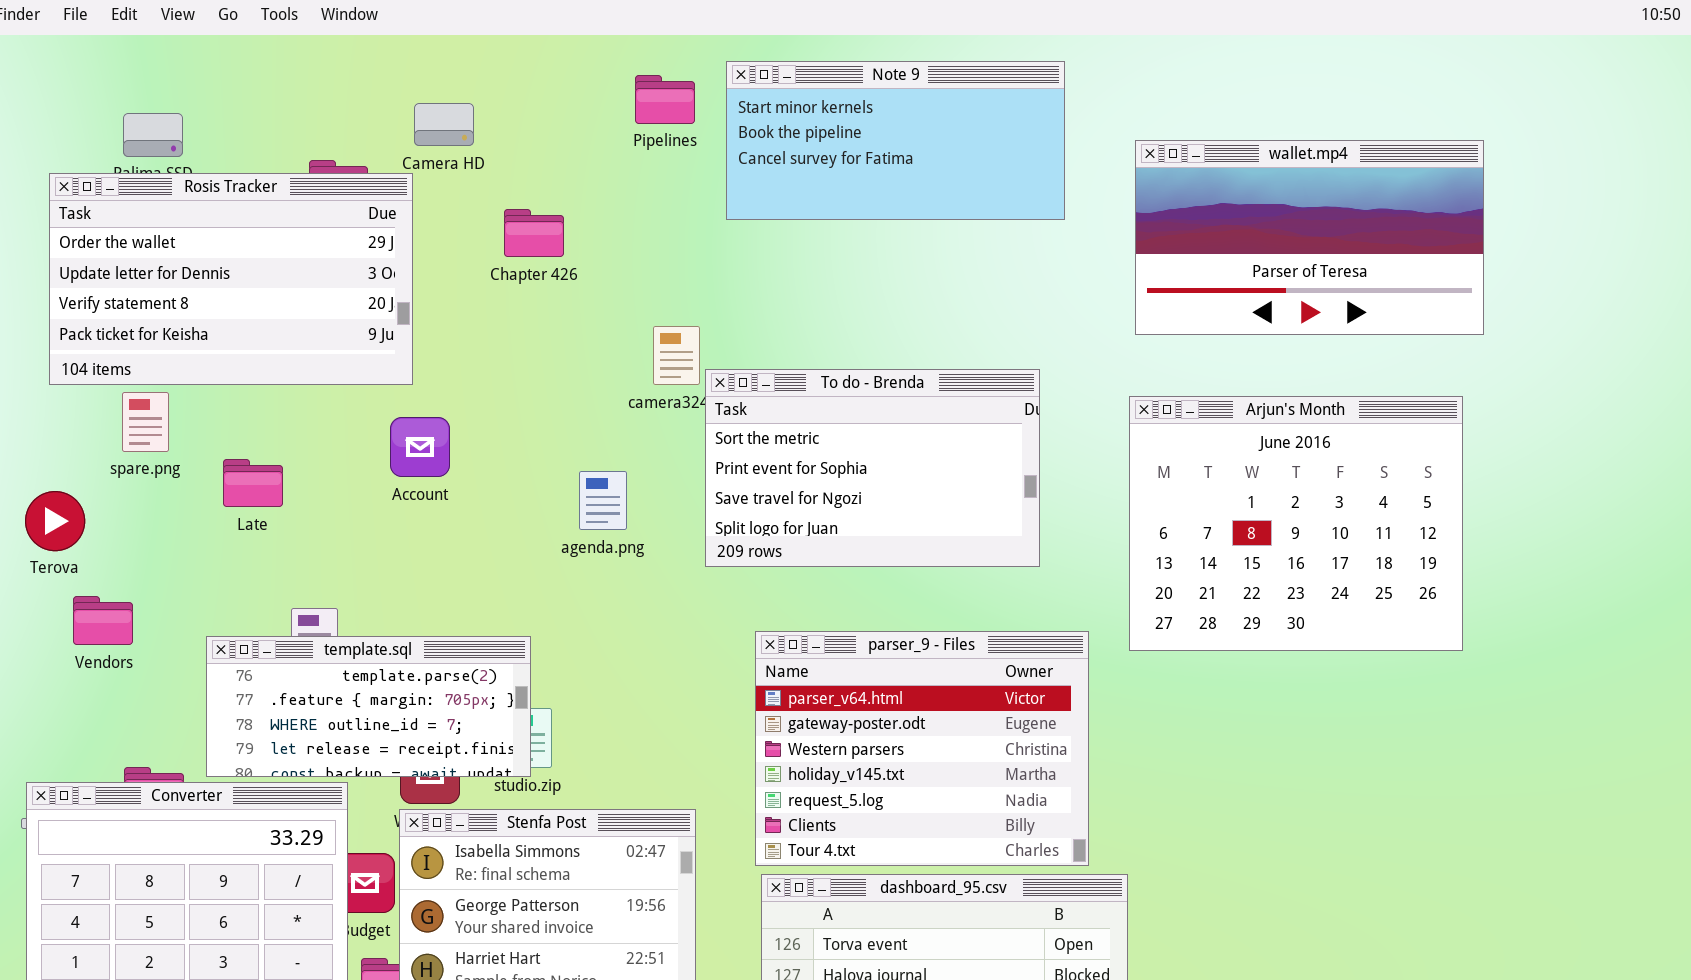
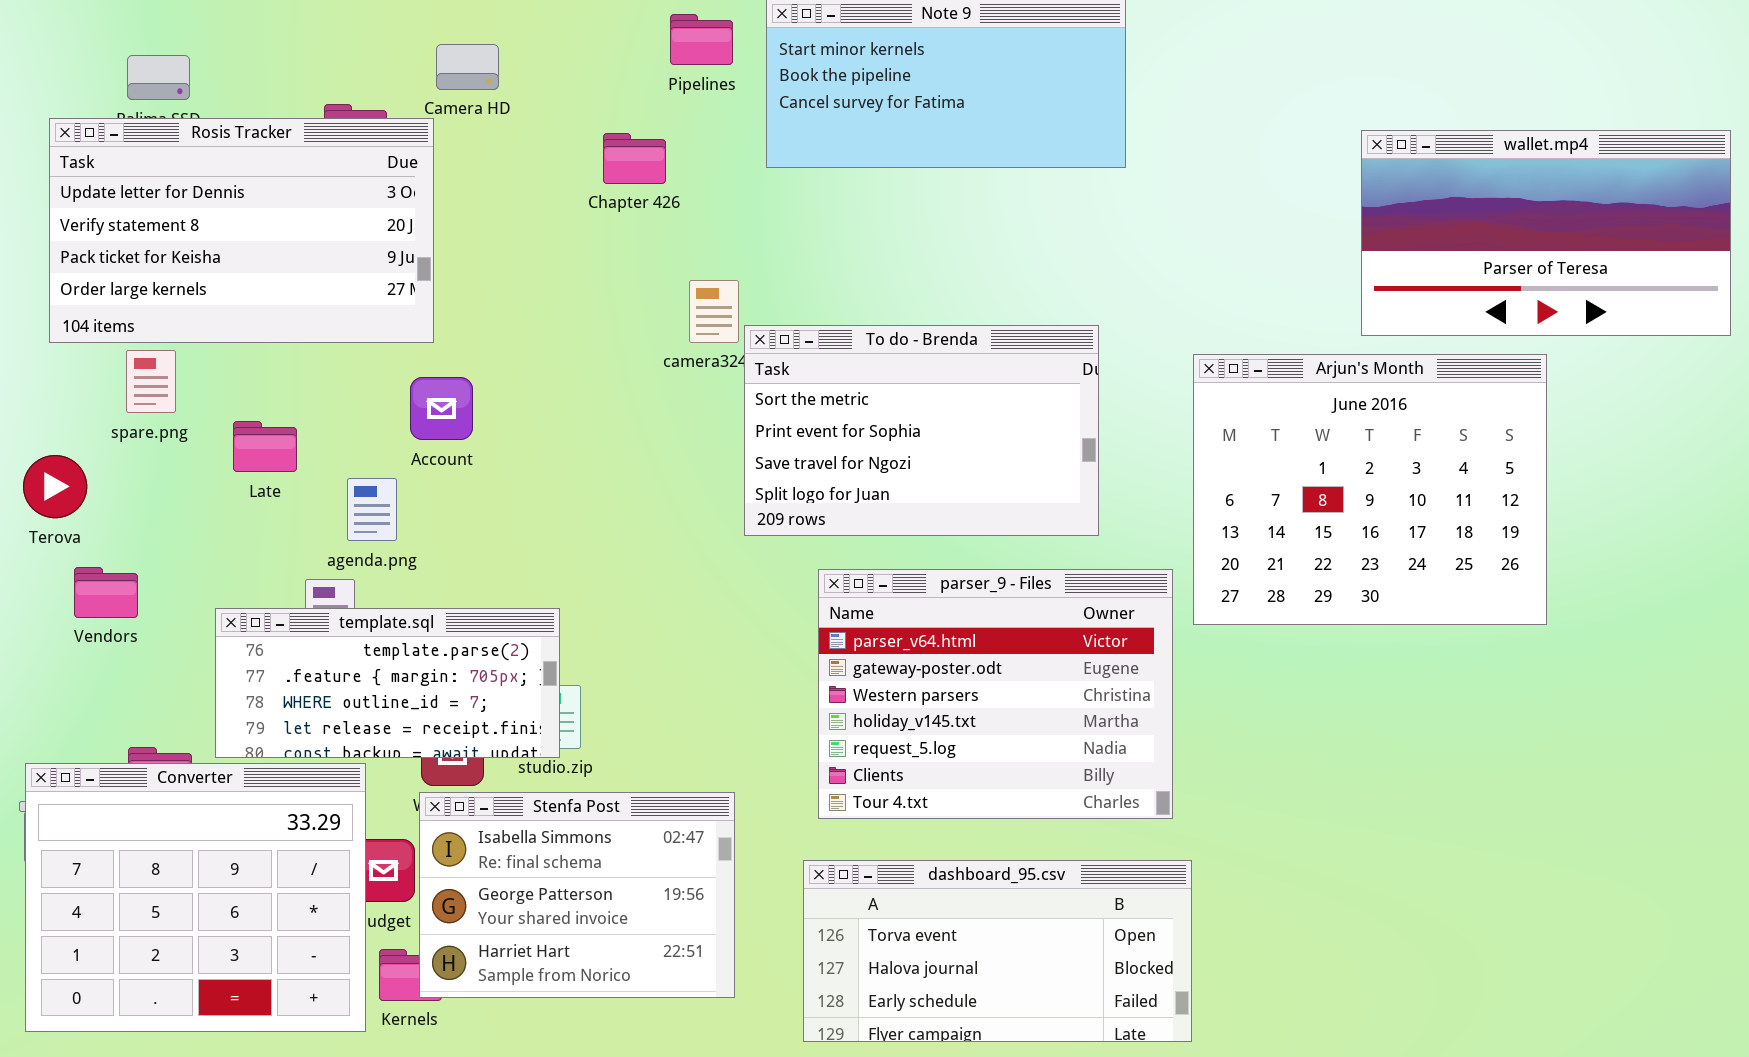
wallet.mp4: [1135,140,1484,335] -> [1361,130,1731,336], moved
Rosis Tracker: [49,173,413,385] -> [49,118,434,343], scrolled down 1 row
Chapter 426: [504,209,564,257] -> [603,133,666,184], moved
agenda.png: [579,471,627,530] -> [347,478,397,541], moved
parser_9 - Files: [755,631,1089,866] -> [818,569,1173,819], moved

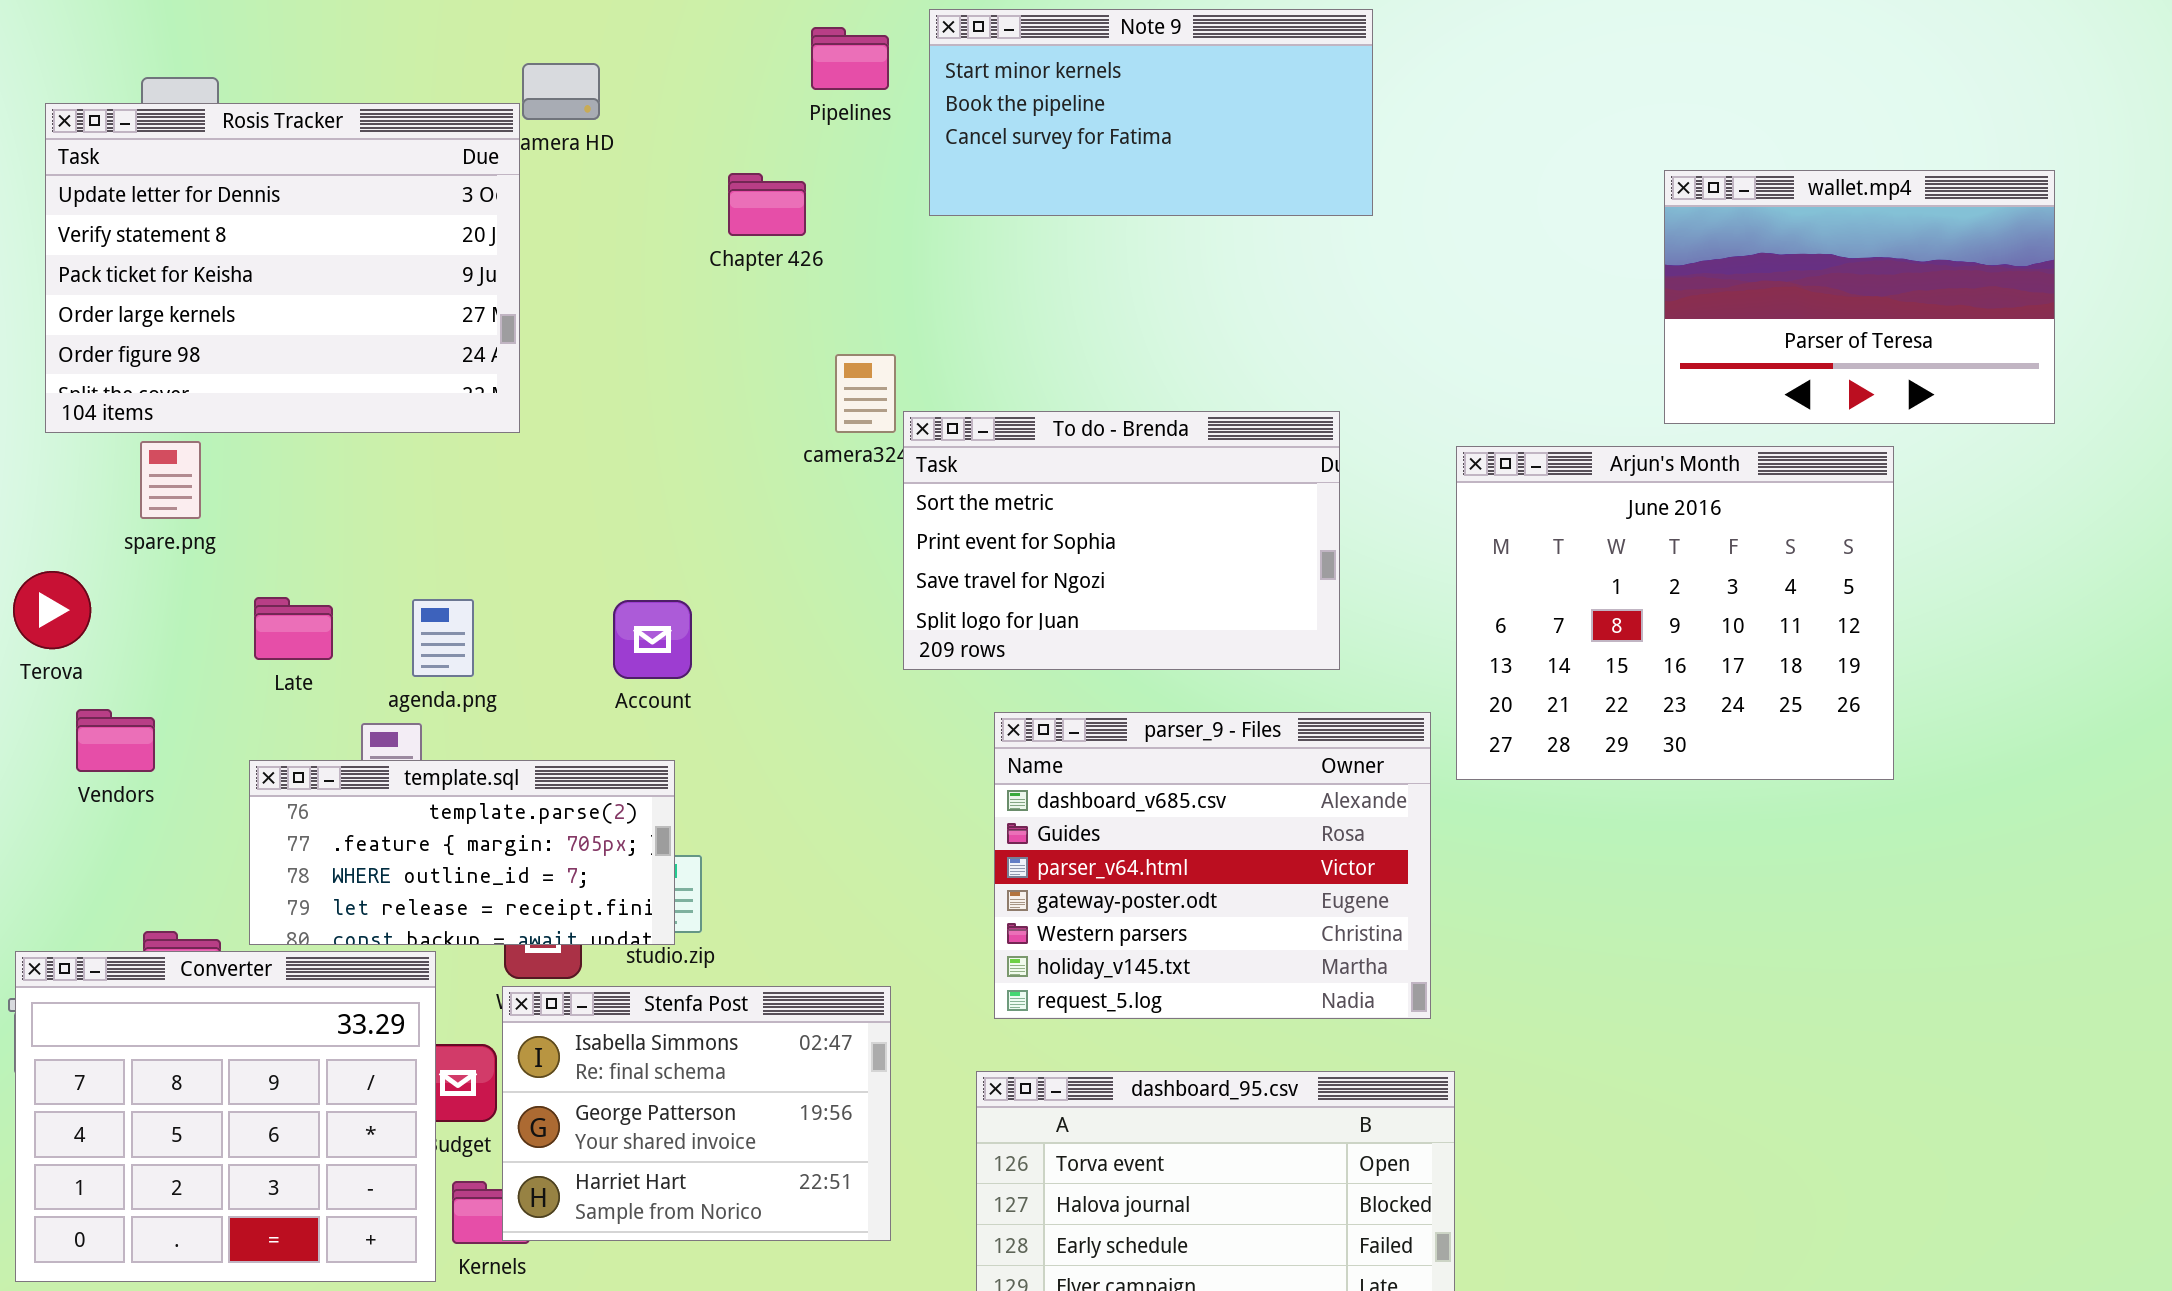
Rosis Tracker: [49,118,434,343] -> [45,103,520,433], resized
wallet.mp4: [1361,130,1731,336] -> [1664,170,2055,424], resized
Account: [410,377,473,440] -> [613,600,692,679], moved
Late: [233,421,297,472] -> [254,597,333,660], moved
parser_9 - Files: [818,569,1173,819] -> [994,712,1431,1019], scrolled up 2 rows

